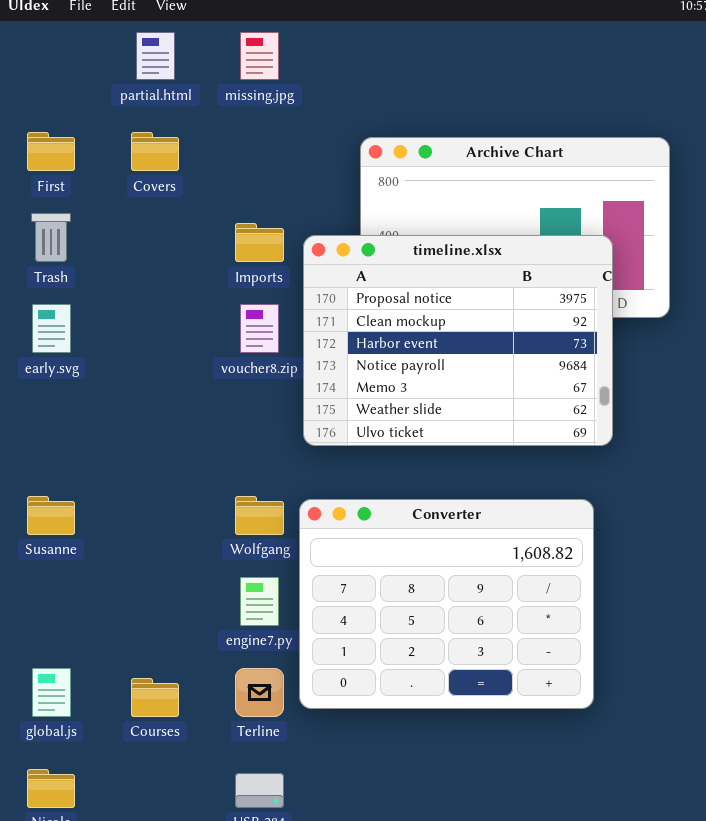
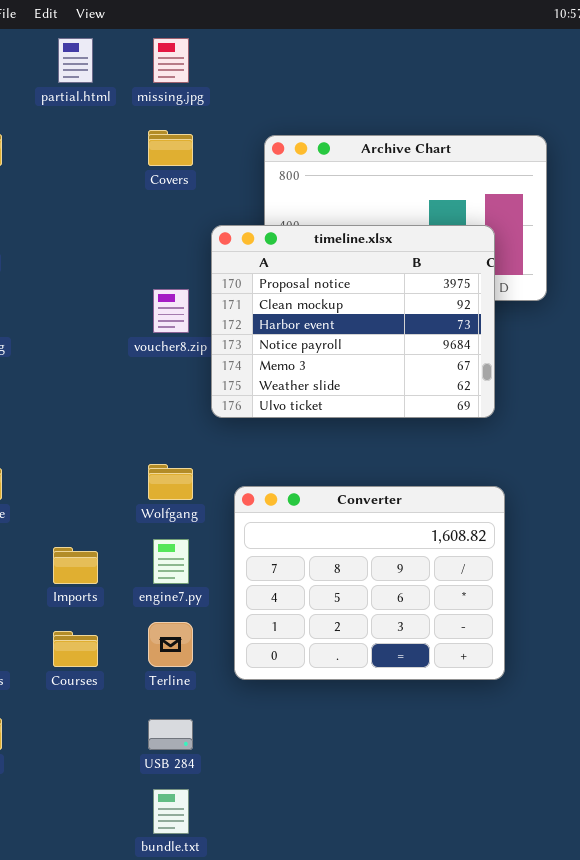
Covers: [131,132,179,171] -> [148,130,193,166], moved
Imports: [235,223,284,262] -> [53,547,98,584], moved
Converter: [299,499,594,709] -> [234,486,505,680], moved

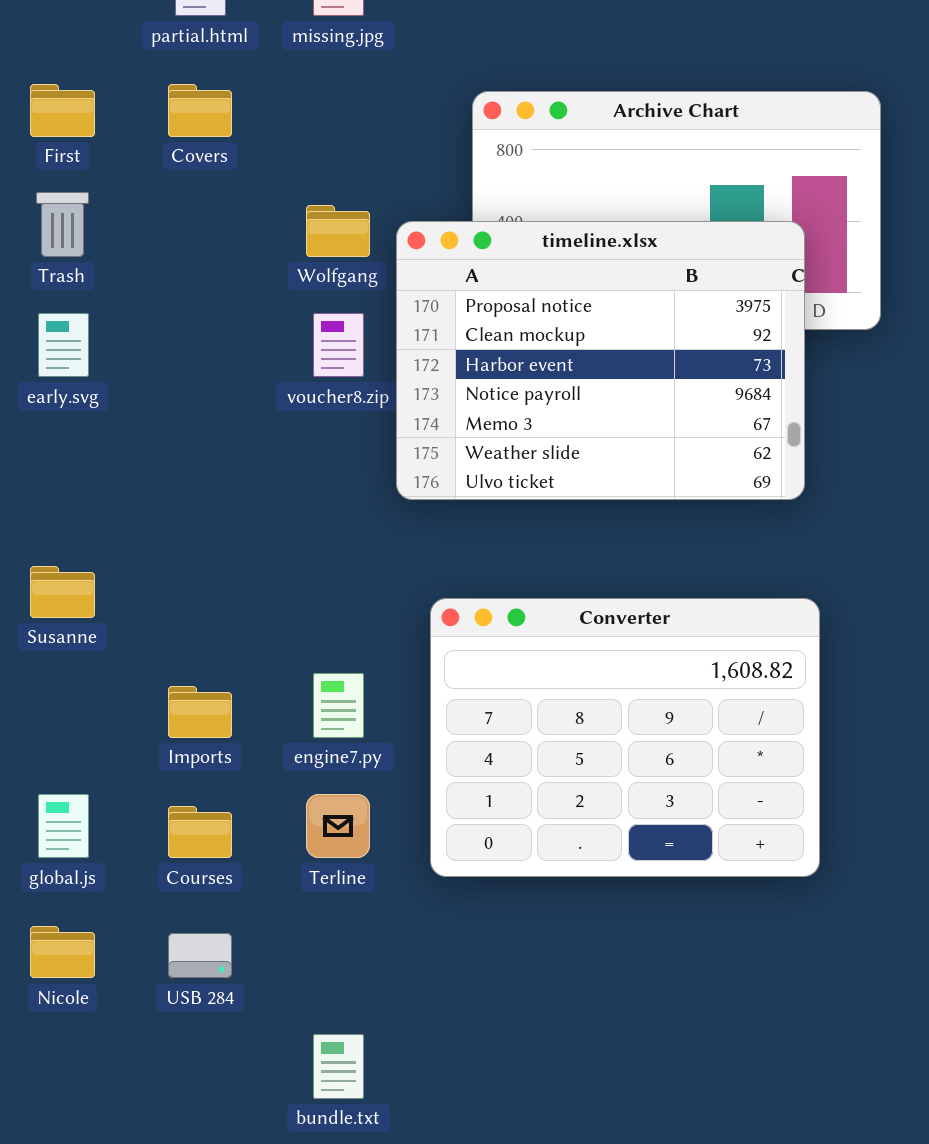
Covers: [148,130,193,166] -> [168,84,232,137], moved
Wolfgang: [148,464,193,500] -> [306,205,370,257], moved
USB 284: [148,719,193,750] -> [168,933,232,978], moved

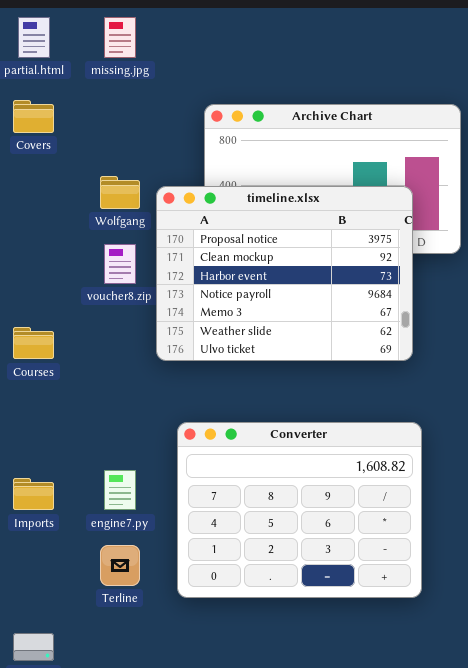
Courses: [168,806,232,858] -> [13,327,54,359], moved

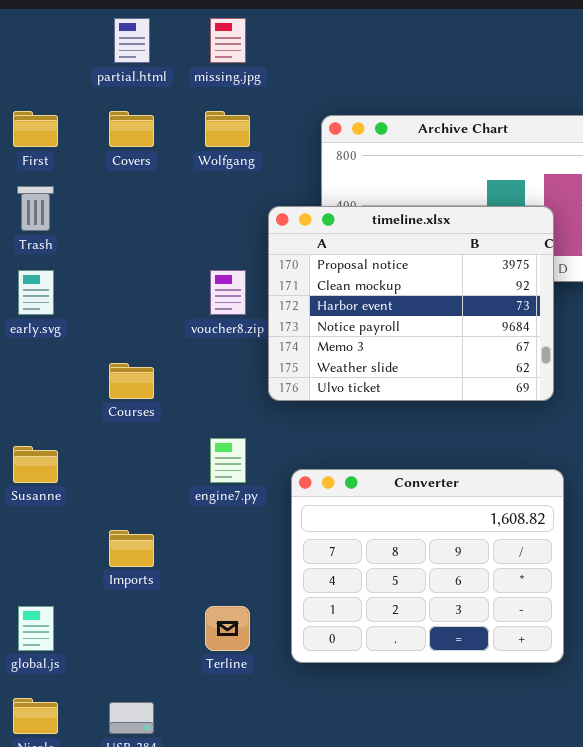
Wolfgang: [100,176,140,209] -> [205,111,250,147], moved
engine7.py: [104,470,136,510] -> [210,438,246,483], moved

